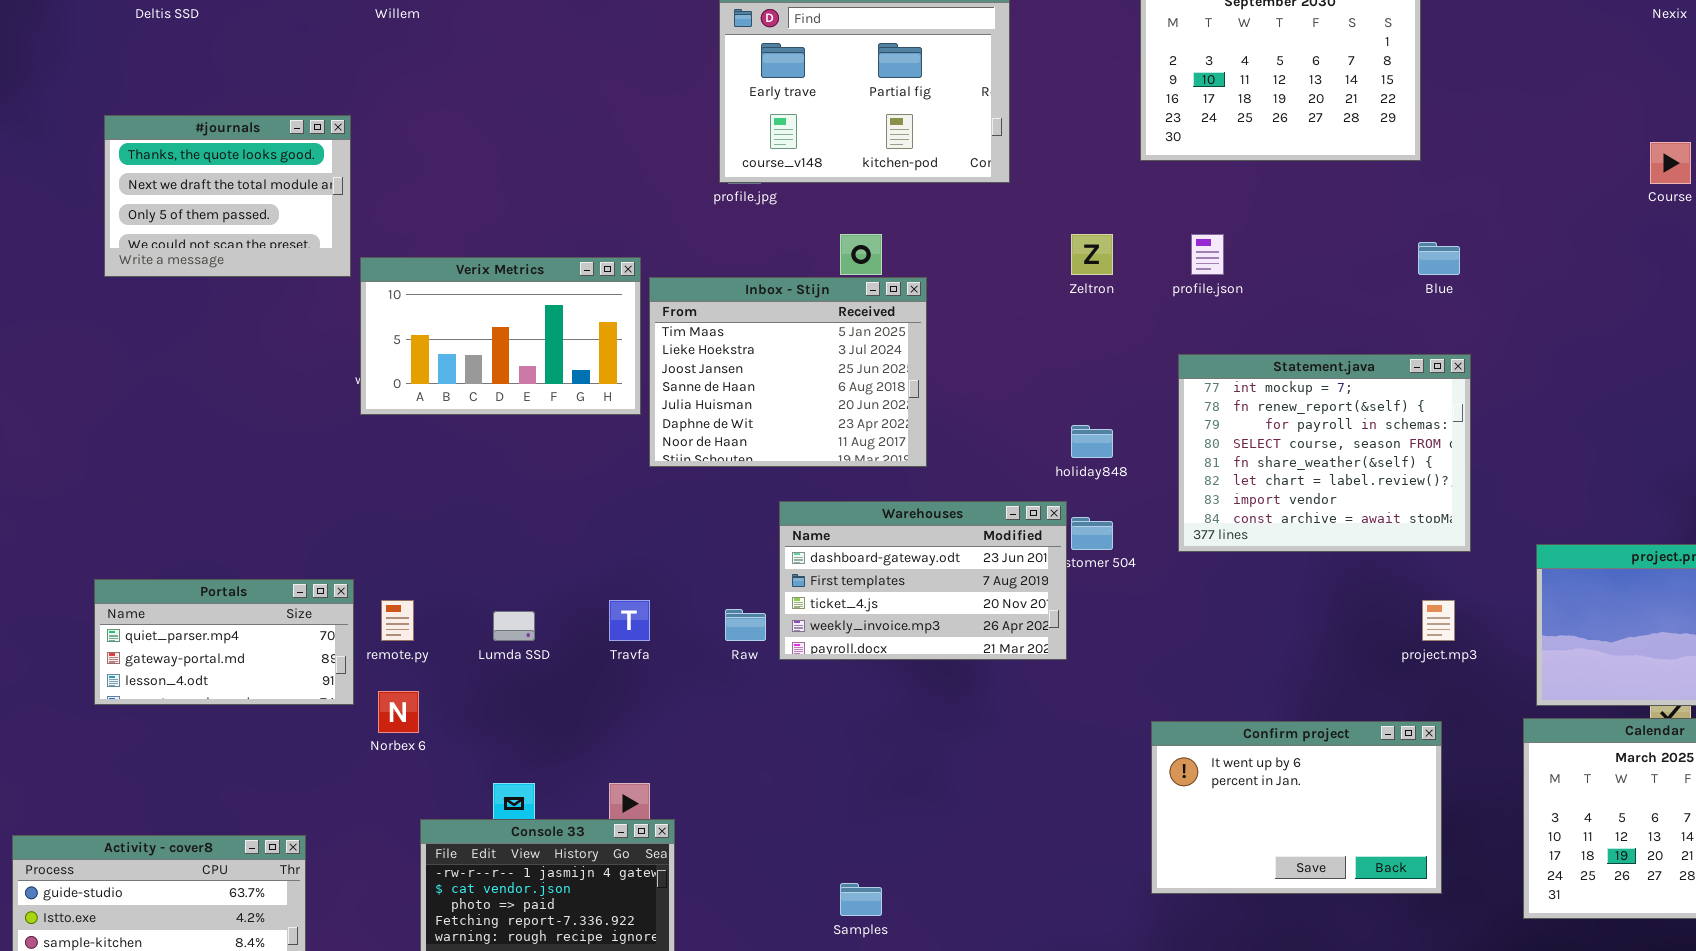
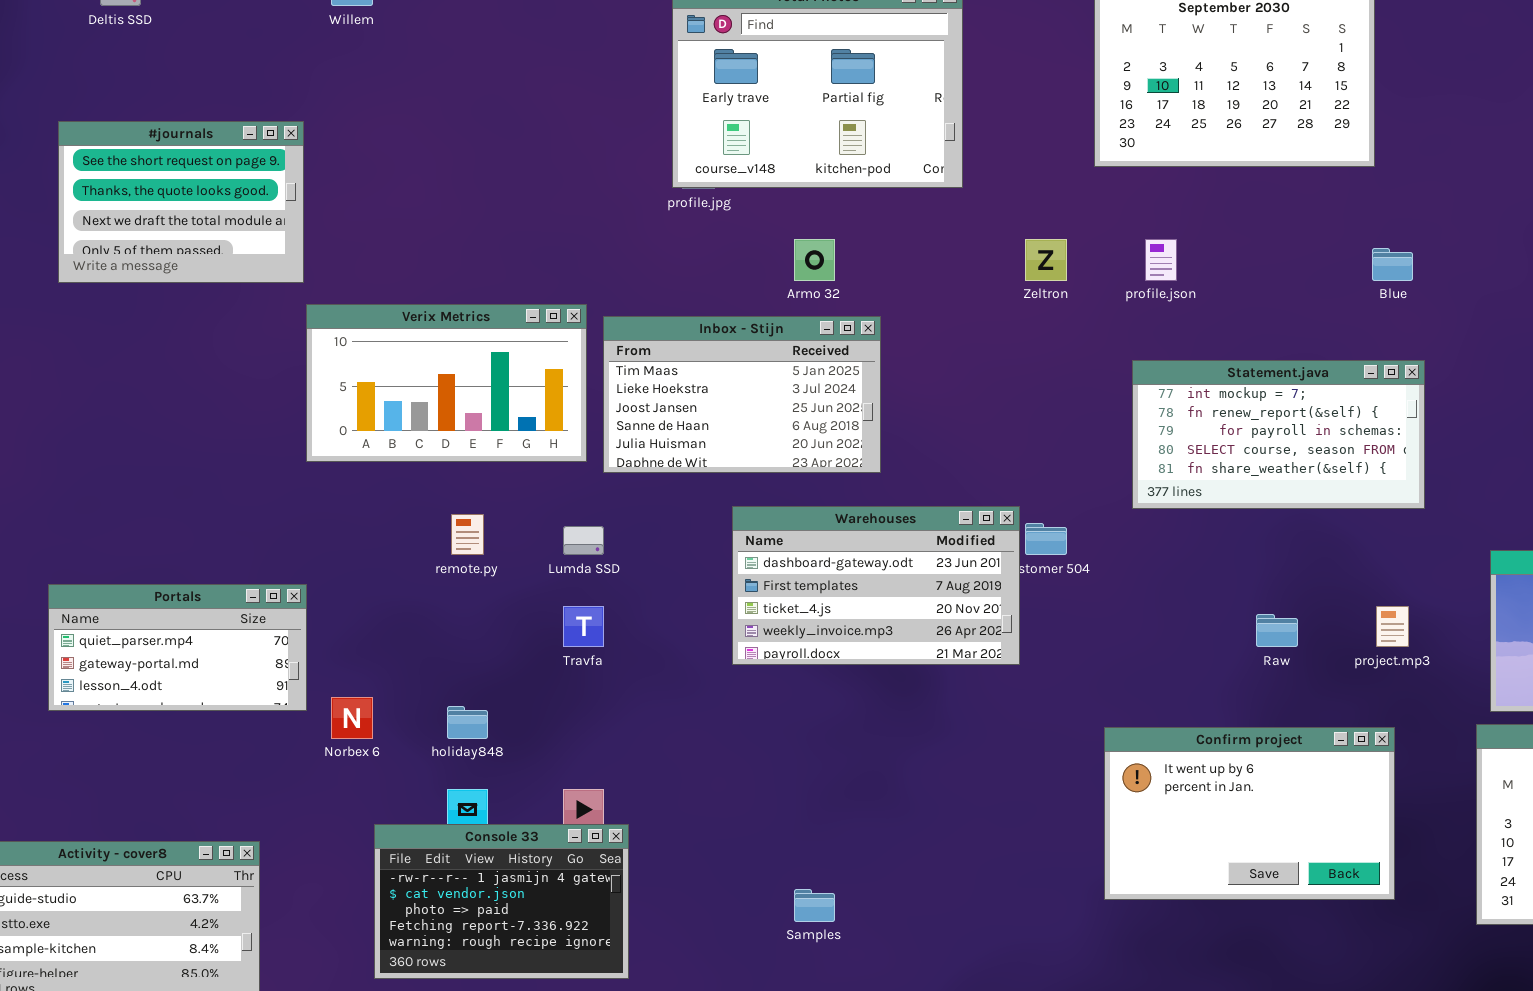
#journals: [104,115,351,277] -> [58,121,304,283], scrolled up 1 row
Verix Metrics: [360,257,641,415] -> [306,304,587,462], moved
Inbox - Stijn: [649,277,927,467] -> [603,316,881,473], resized
Statement.java: [1178,354,1471,552] -> [1132,360,1425,509], resized
holiday848: [1071,425,1113,458] -> [447,706,488,739], moved
remote.py: [381,600,414,641] -> [451,514,484,555], moved
Raw: [725,609,766,641] -> [1256,614,1298,647], moved
Lumda SSD: [493,611,535,641] -> [563,526,604,555], moved

